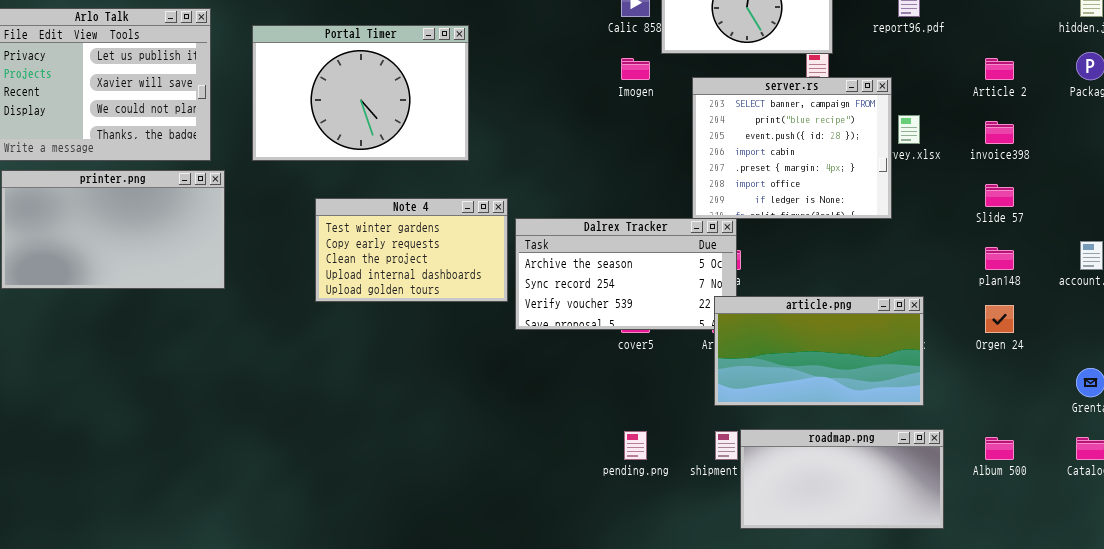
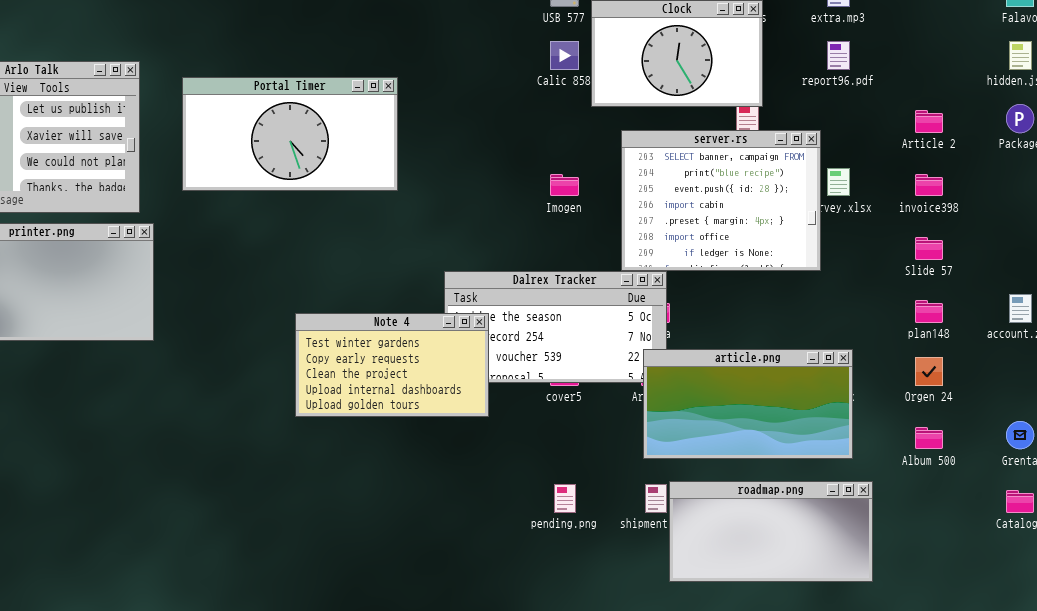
Portal Timer: [252,25,469,161] -> [182,77,398,191], resized
Imogen: [621,58,650,80] -> [550,174,579,196], moved
Note 4: [315,198,508,302] -> [295,313,489,417], moved
Album 500: [985,437,1014,460] -> [915,427,943,449], moved

